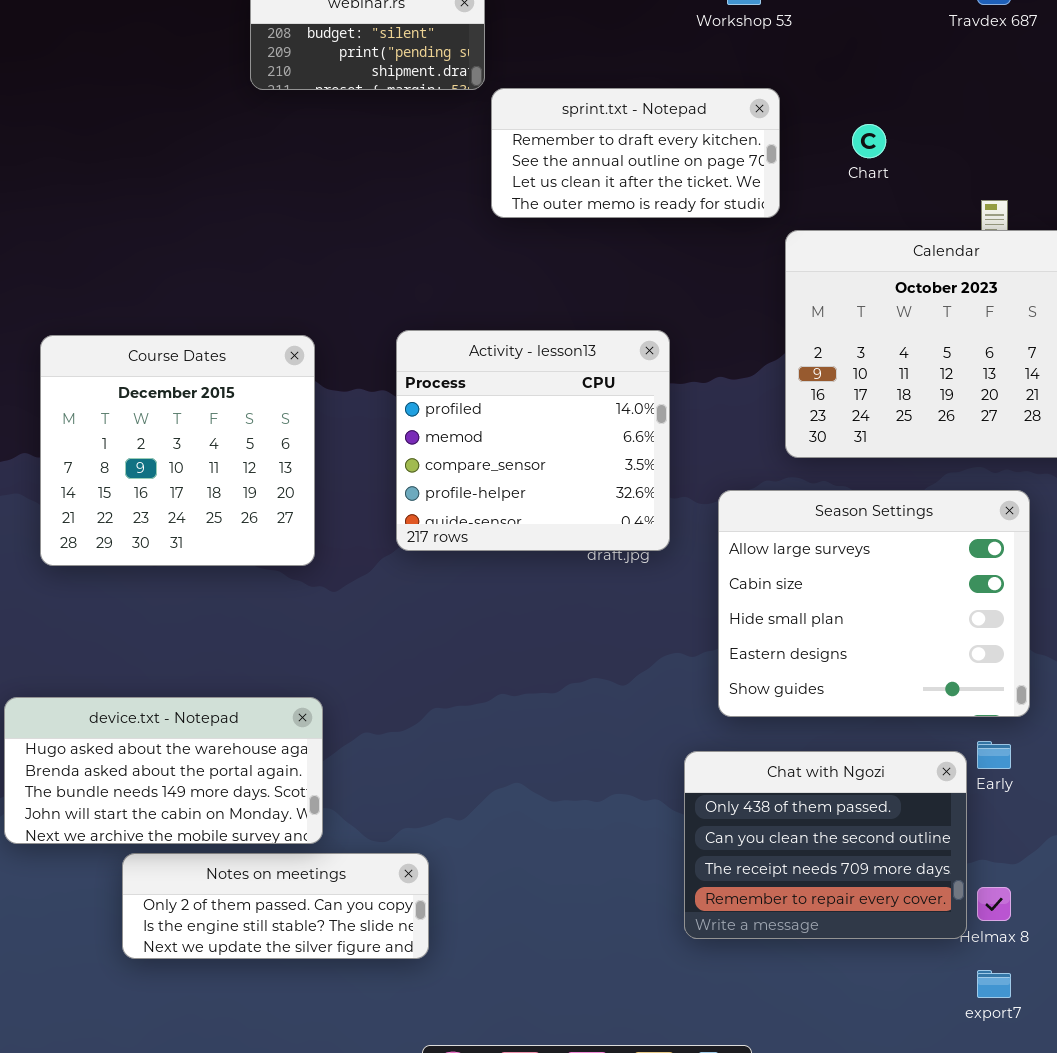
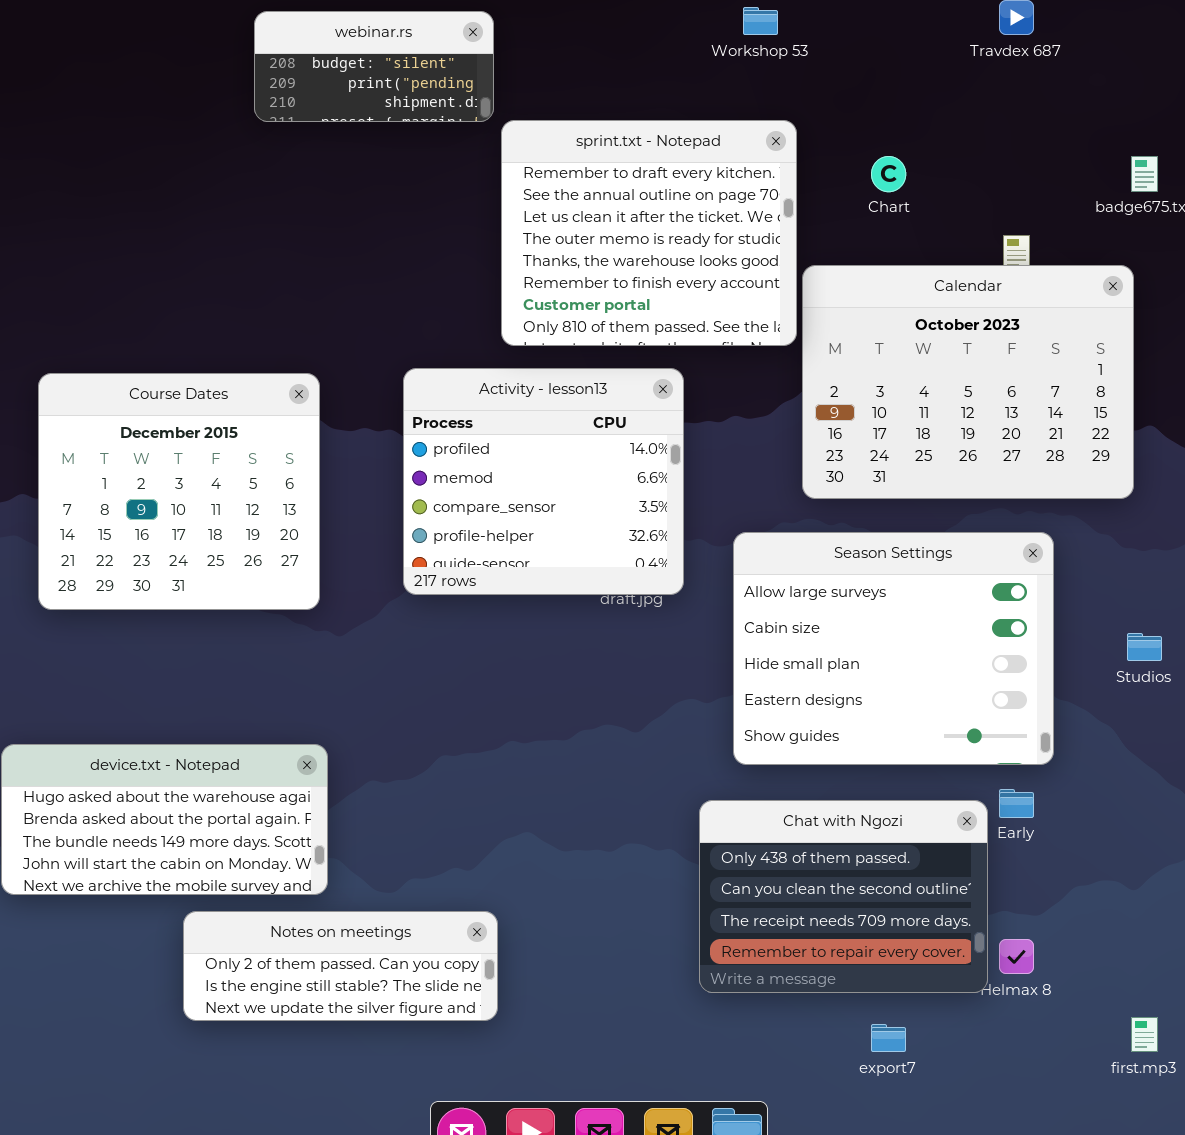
sprint.txt - Notepad: [491,88,780,218] -> [501,120,797,346], resized
Notes on meetings: [122,853,429,959] -> [183,911,498,1021], moved
export7: [977,970,1011,998] -> [871,1024,906,1052], moved

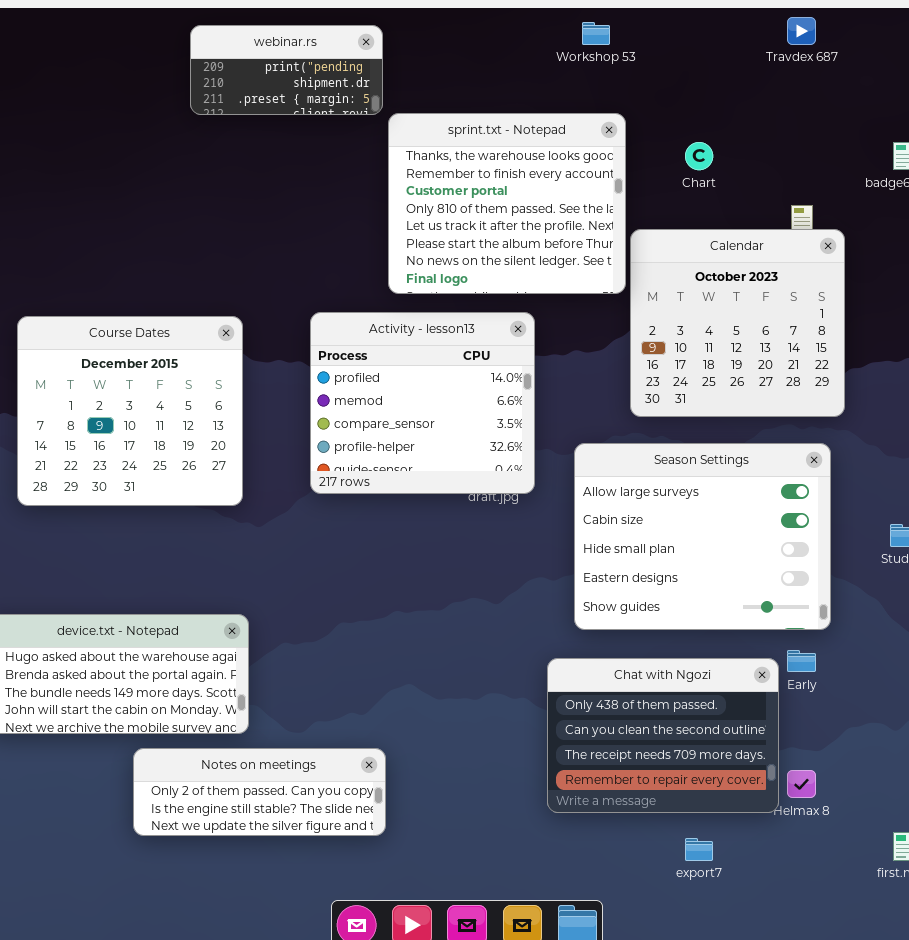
webinar.rs: [254,11,494,122] -> [190,25,383,115], scrolled down 1 row
sprint.txt - Notepad: [501,120,797,346] -> [388,113,626,294], scrolled down 4 rows
Calendar: [802,265,1134,499] -> [630,229,845,417], resized

